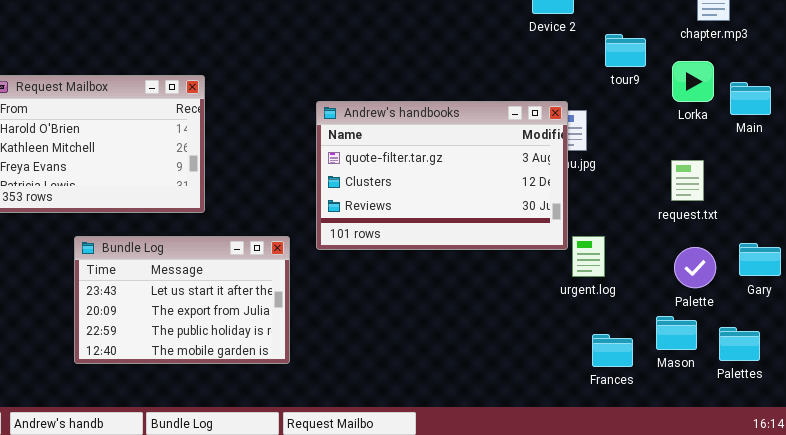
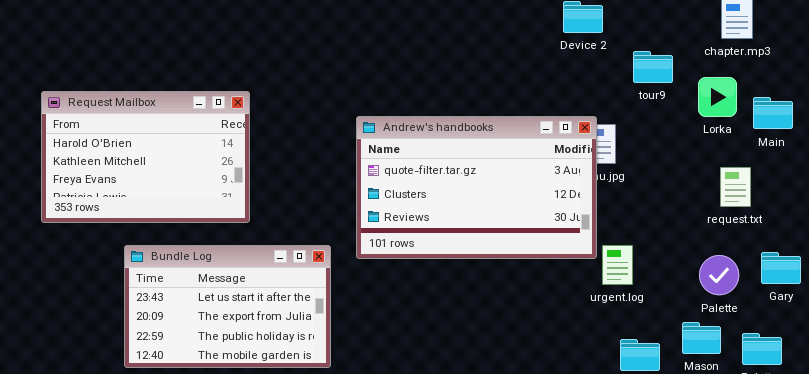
request.txt: [671,160,704,201] -> [720,167,751,207], moved

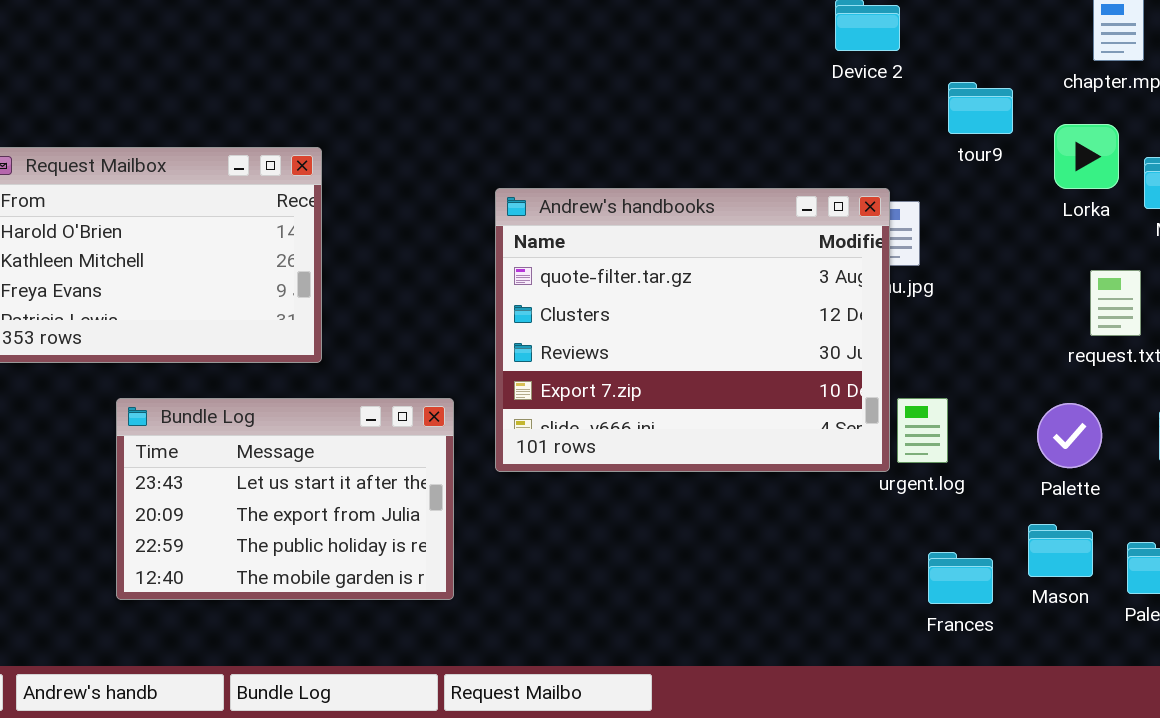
Andrew's handbooks: [356,116,597,259] -> [495,188,890,472], resized
Palette: [699,255,739,295] -> [1037,403,1102,468], moved

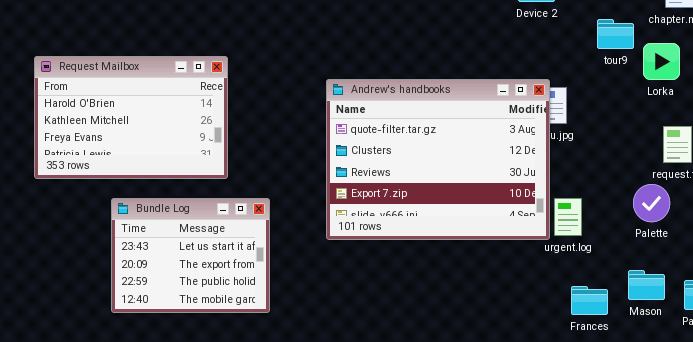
tour9: [948,82,1013,134] -> [597,19,634,49], moved
Bundle Log: [116,398,454,600] -> [111,198,270,313], resized
Palette: [1037,403,1102,468] -> [633,184,670,222], moved

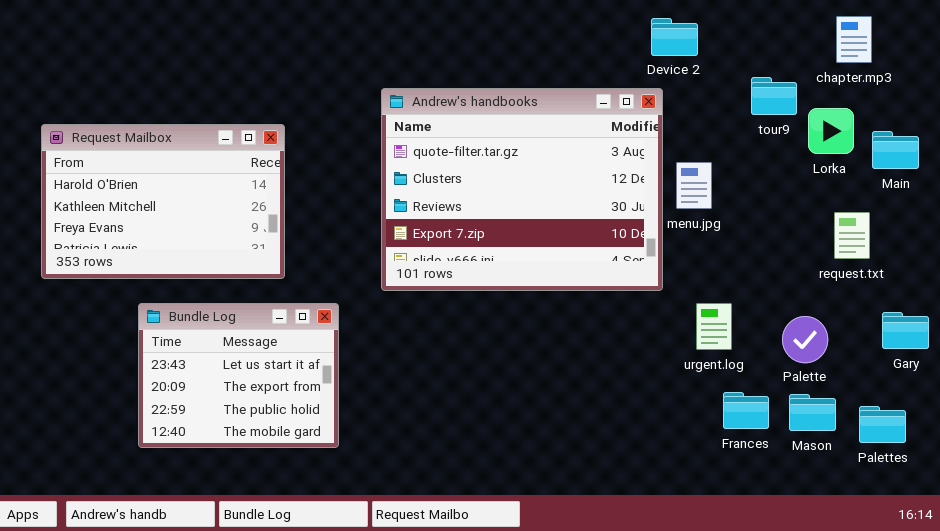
Andrew's handbooks: [326,79,550,240] -> [381,88,663,291], moved
Palette: [633,184,670,222] -> [782,316,828,363], moved
Frances: [571,286,608,315] -> [723,392,769,429], moved

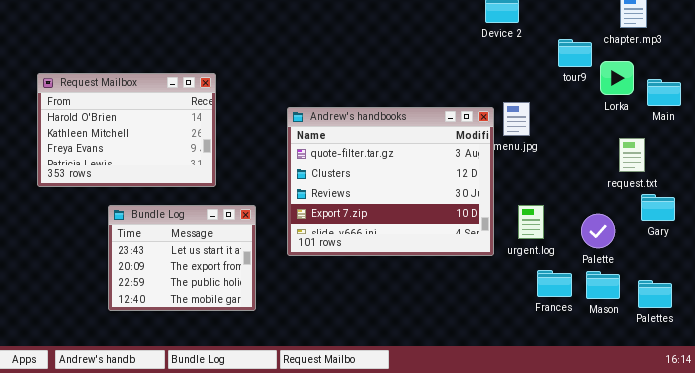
Andrew's handbooks: [381,88,663,291] -> [287,107,494,256], moved
Gary: [882,312,929,349] -> [641,194,675,221], moved

